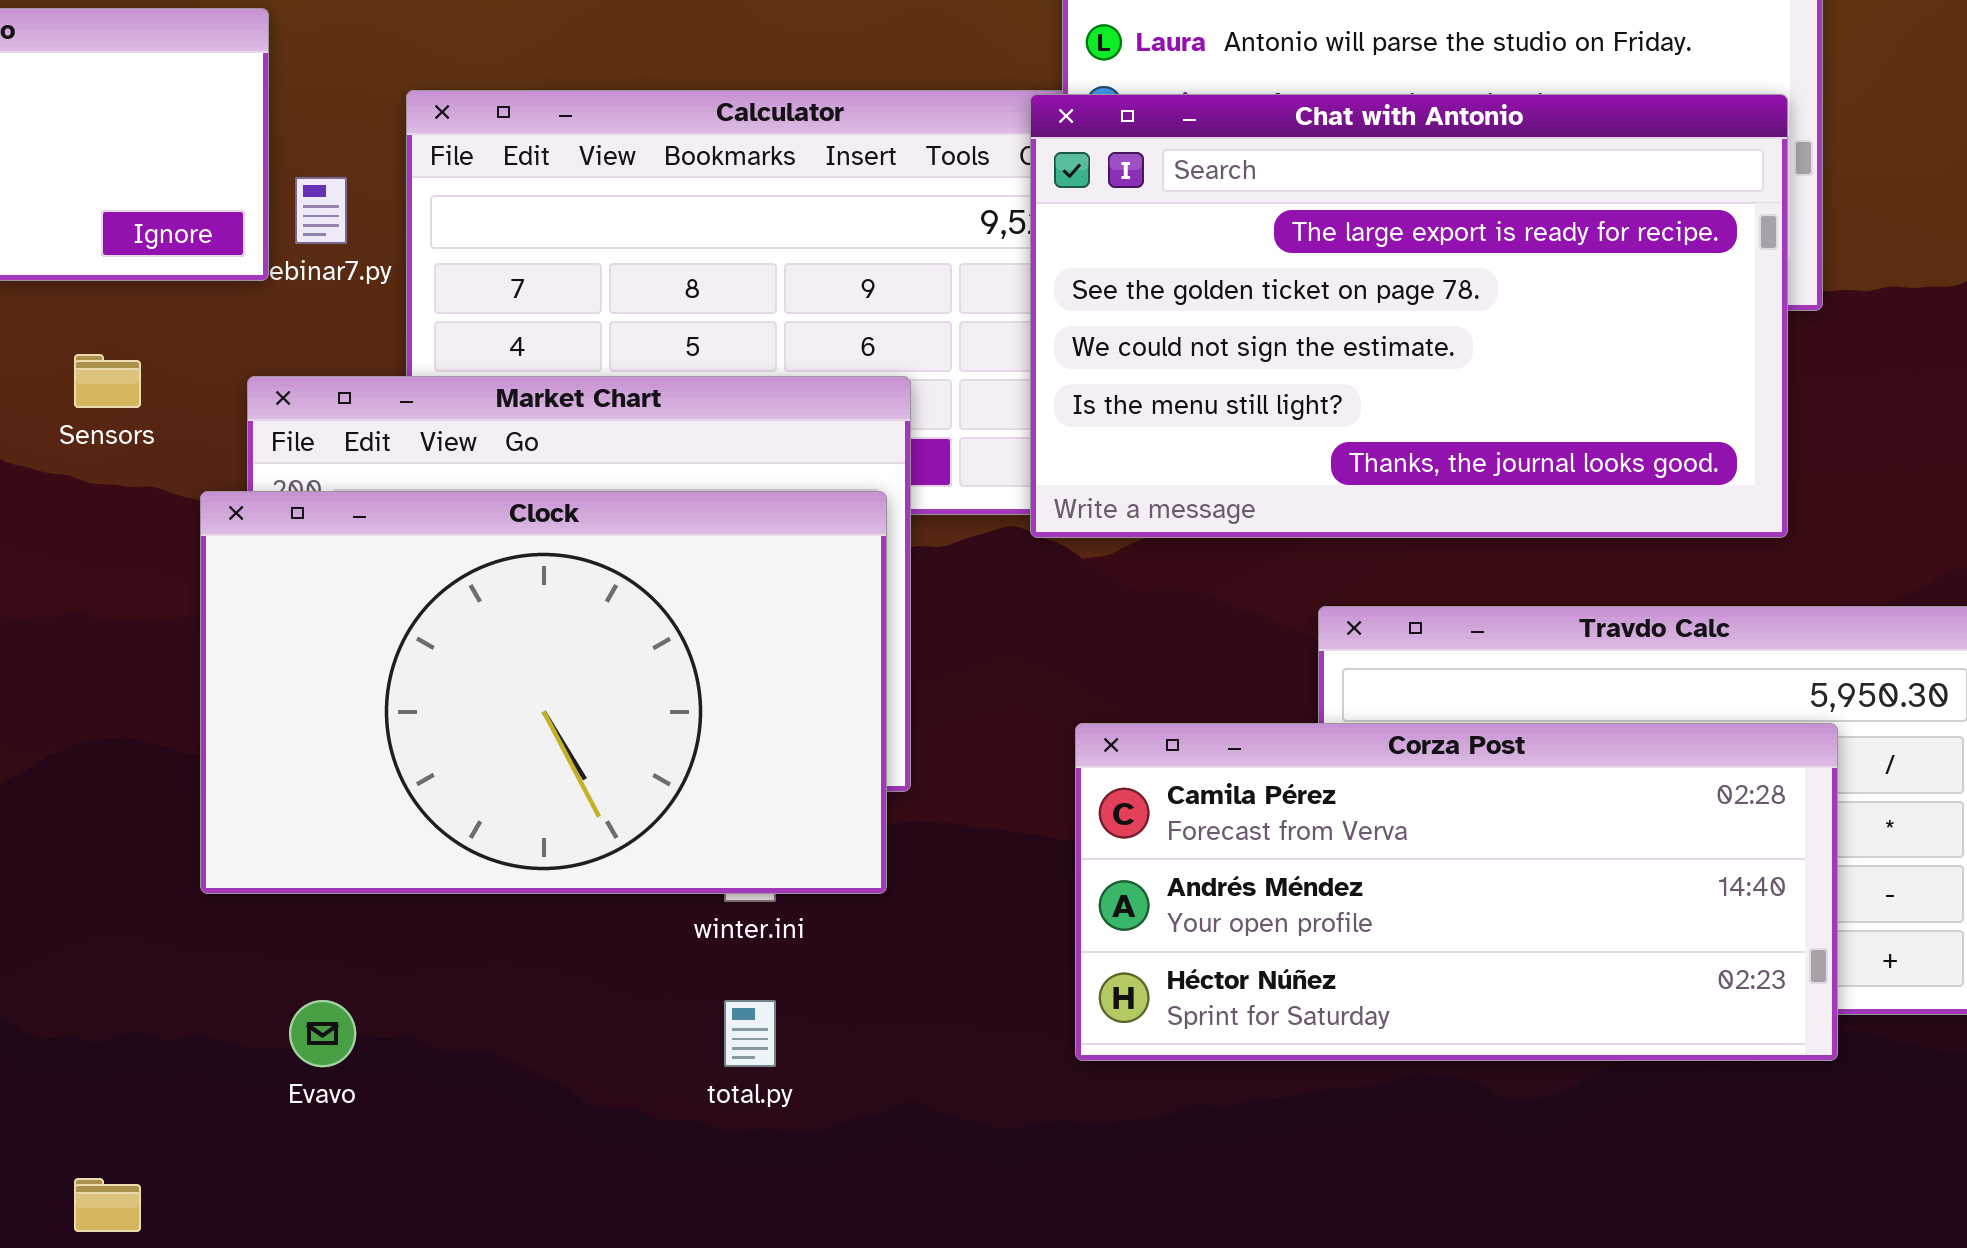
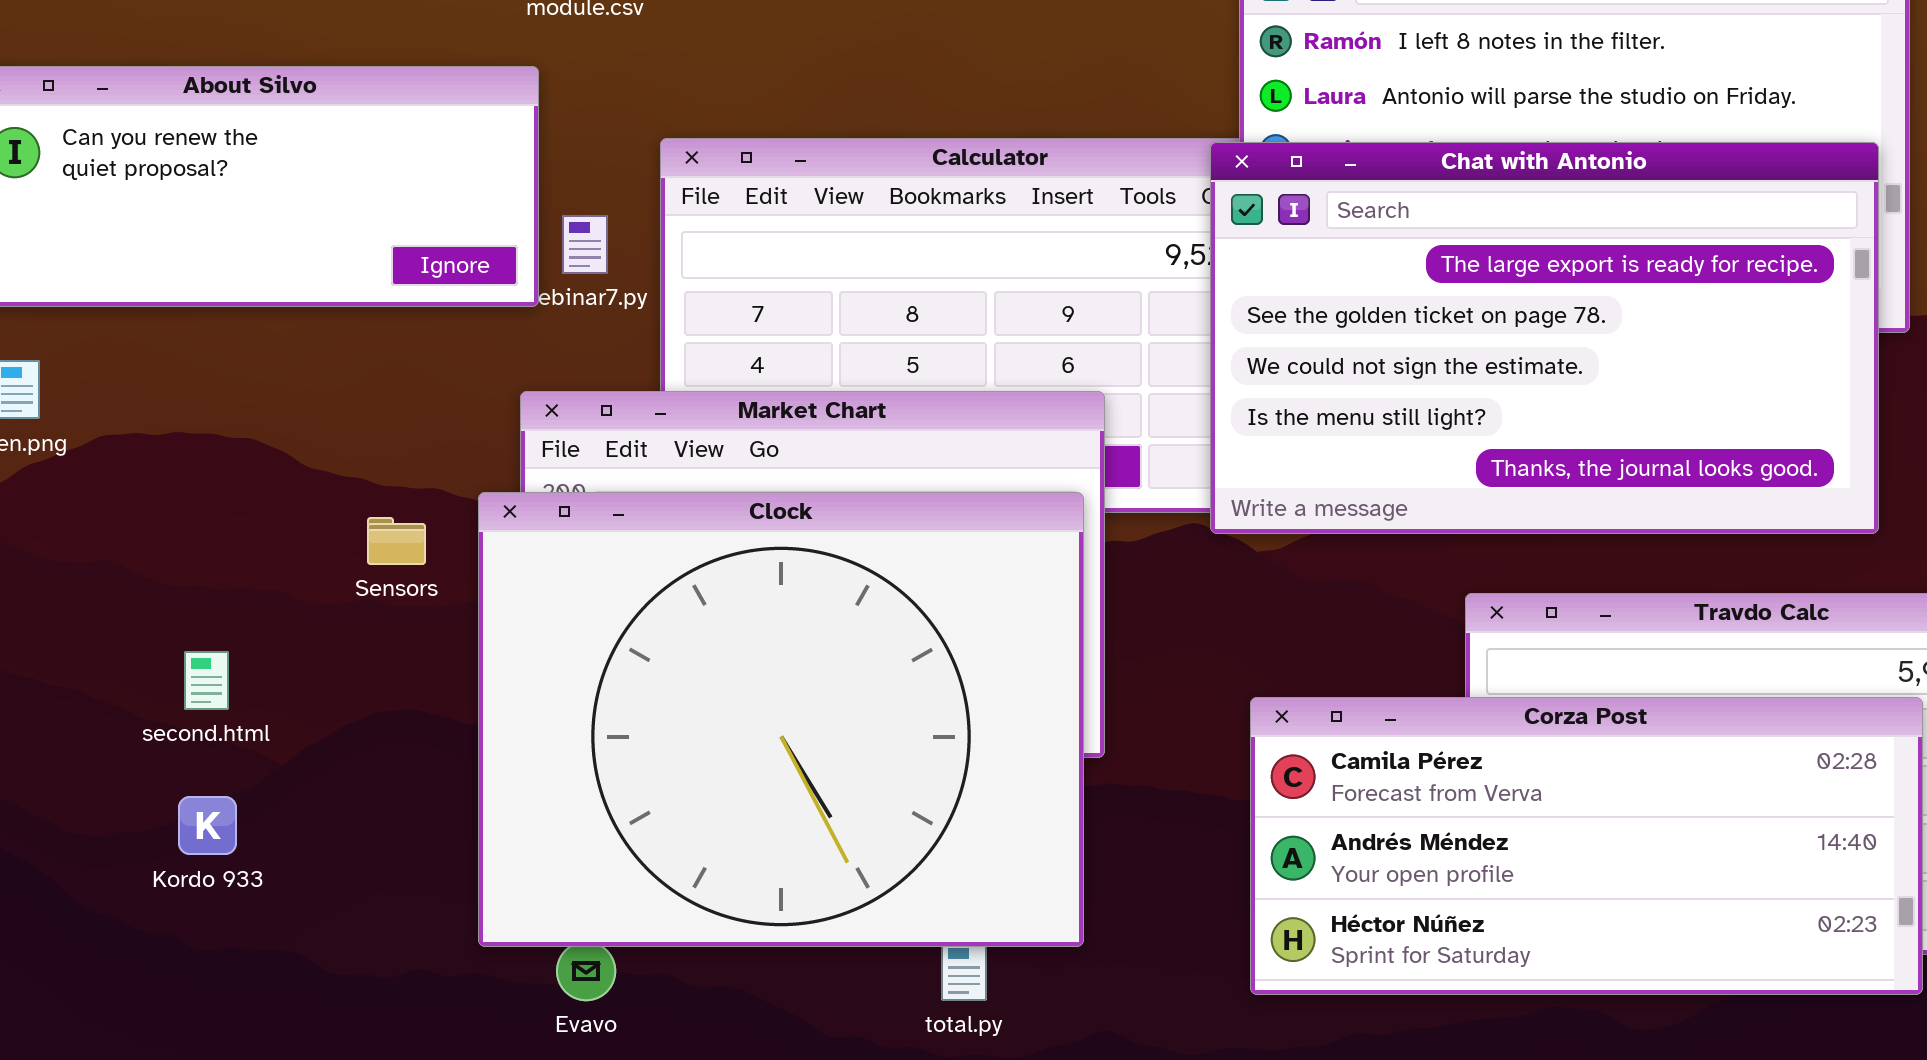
Sensors: [74,354,141,408] -> [367,517,426,565], moved
Clock: [200,491,887,894] -> [478,492,1084,947], resized

